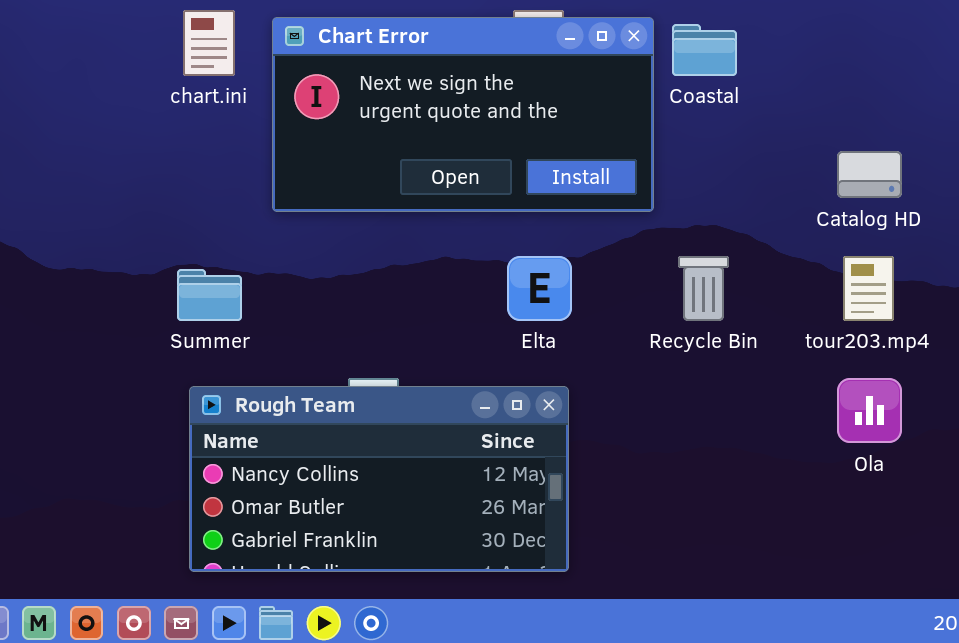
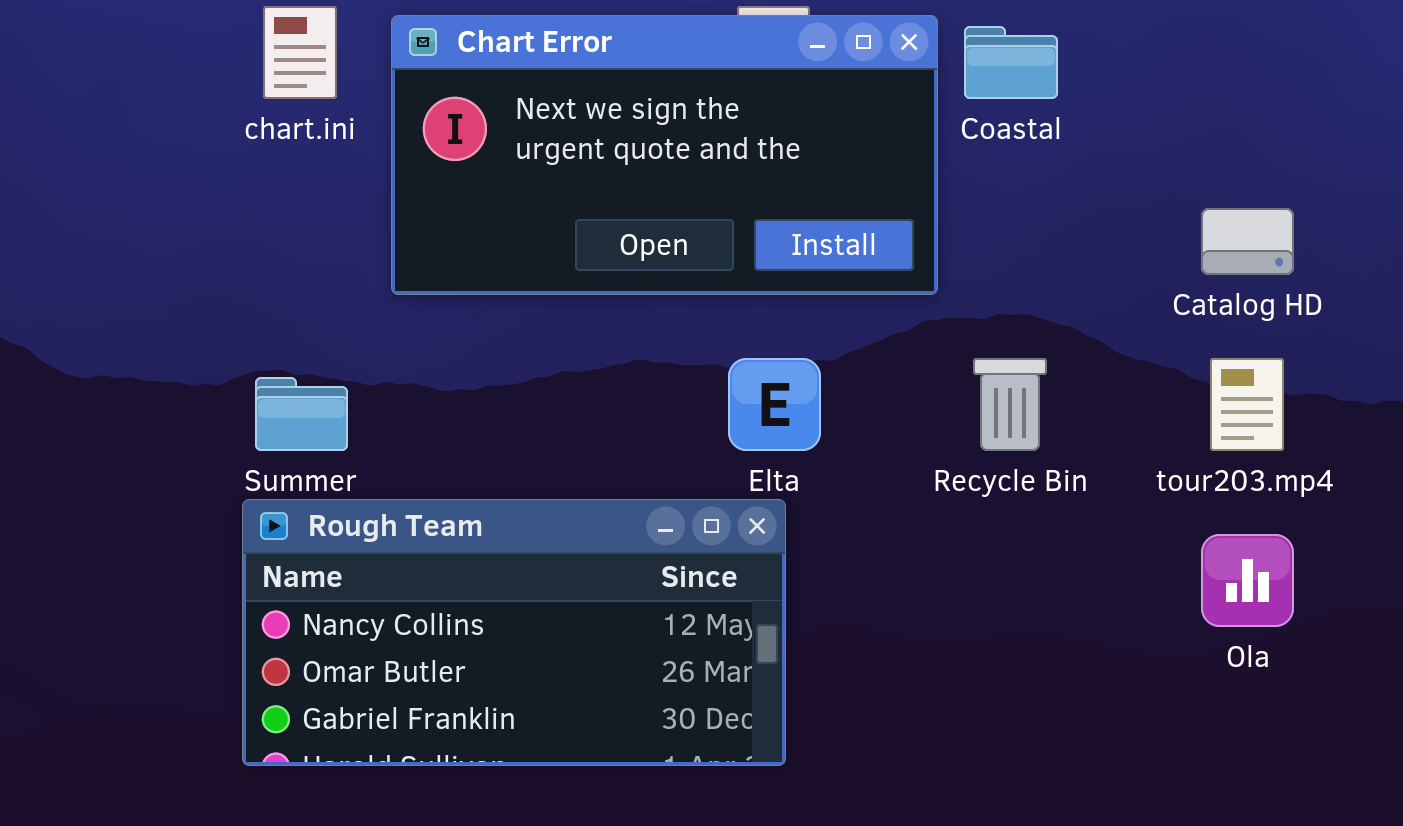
Rough Team: [189,386,569,572] -> [242,499,786,766], moved

